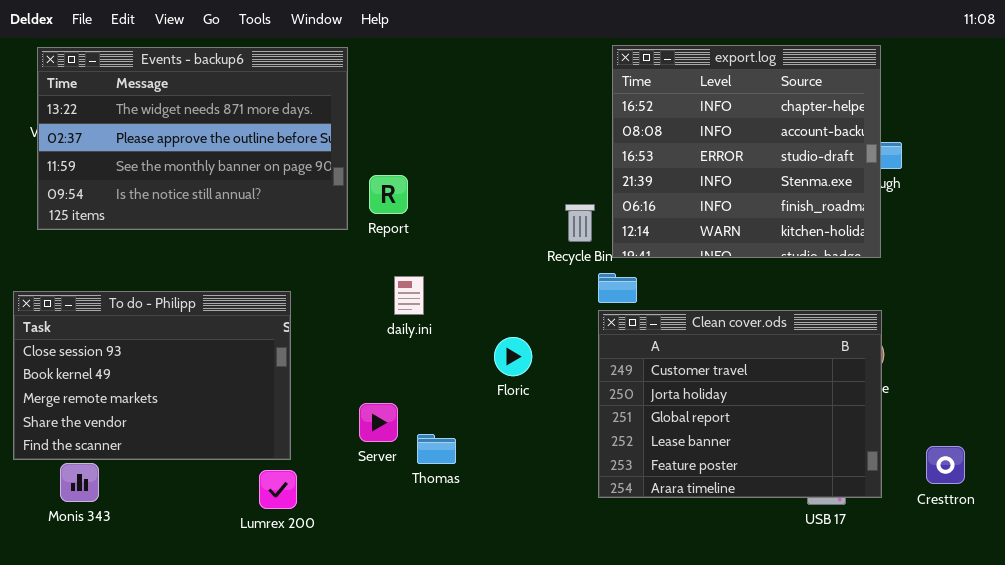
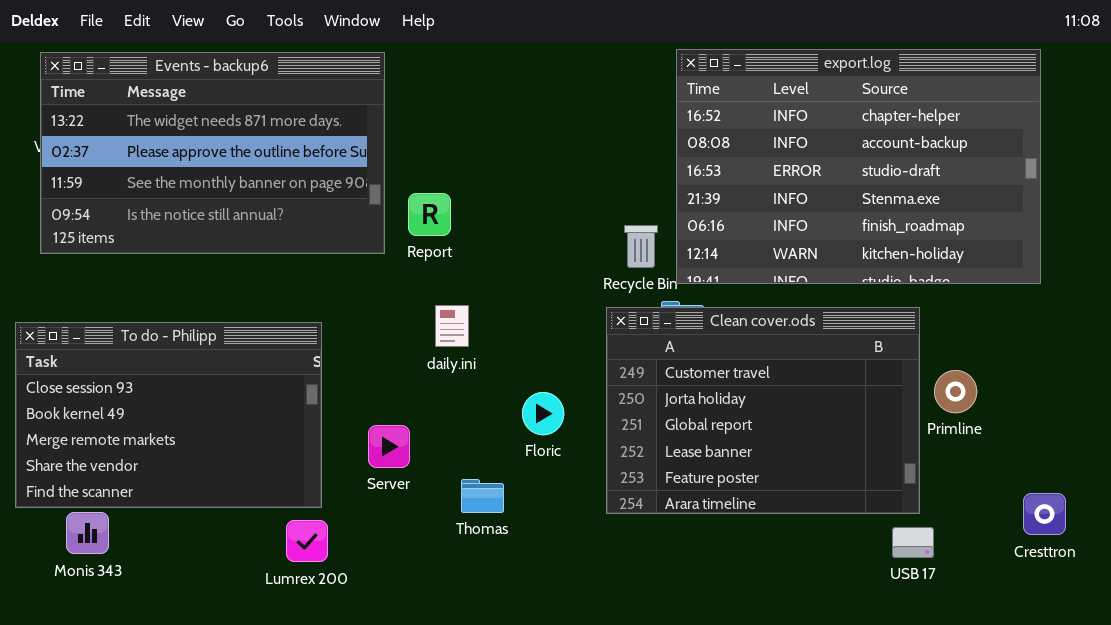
export.log: [612,45,881,258] -> [676,49,1041,284], resized
Clean cover.ods: [598,310,882,498] -> [606,307,920,514], moved
Floric: [494,337,532,376] -> [522,392,564,435], moved
Server: [359,403,398,442] -> [368,425,410,468], moved

